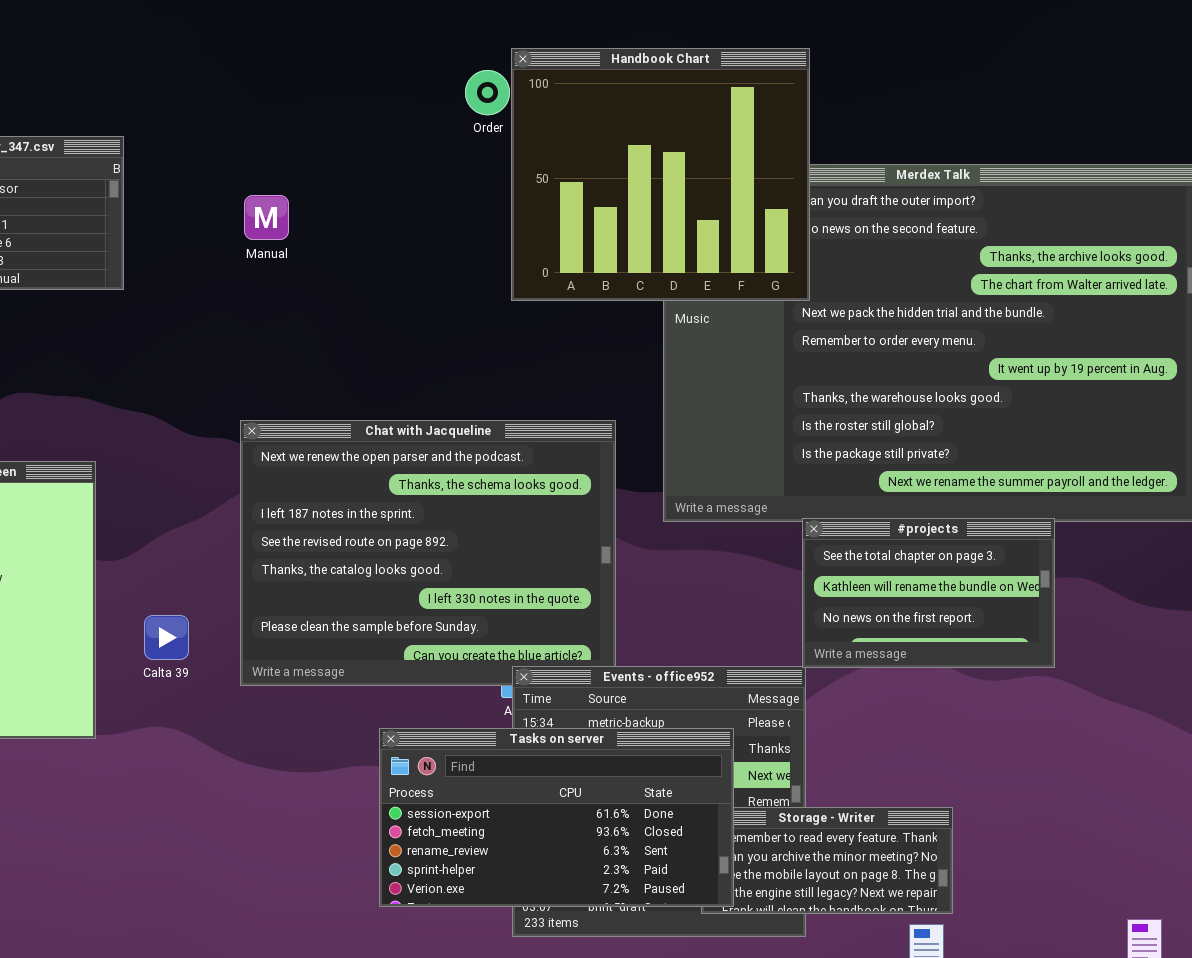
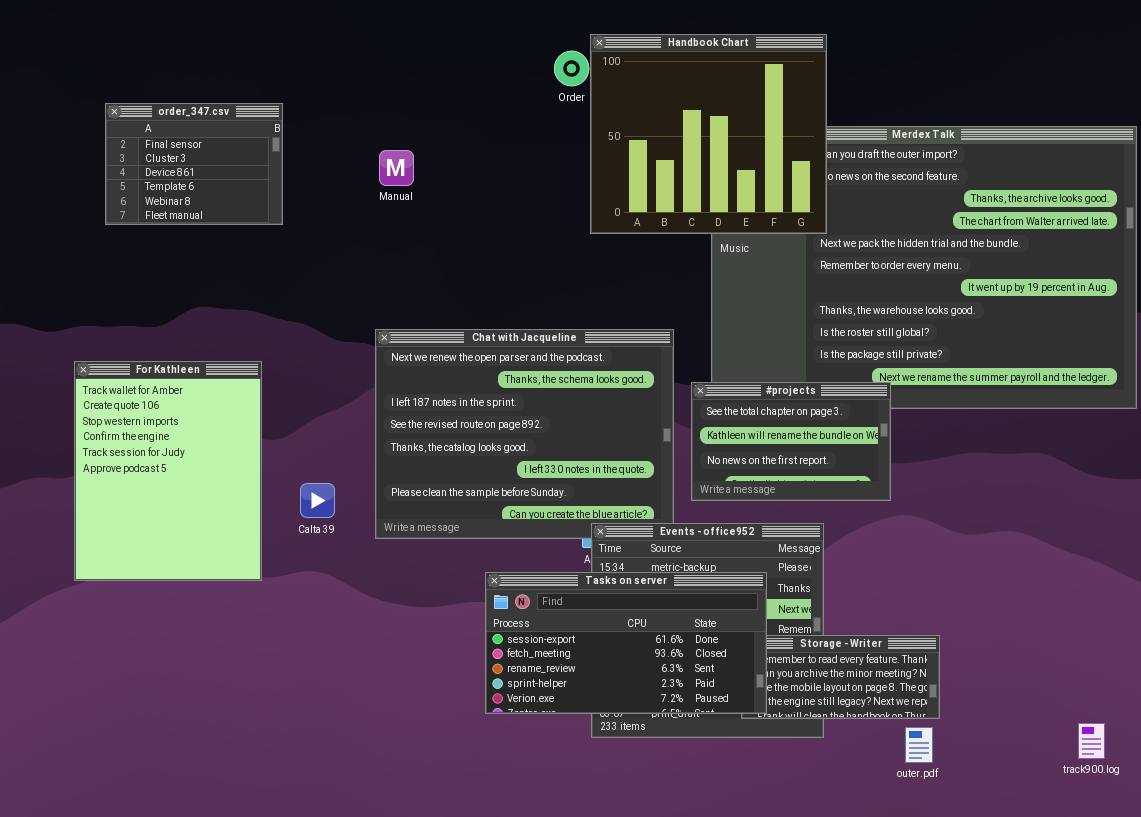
#projects: [802,518,1055,668] -> [691,382,891,501], moved

